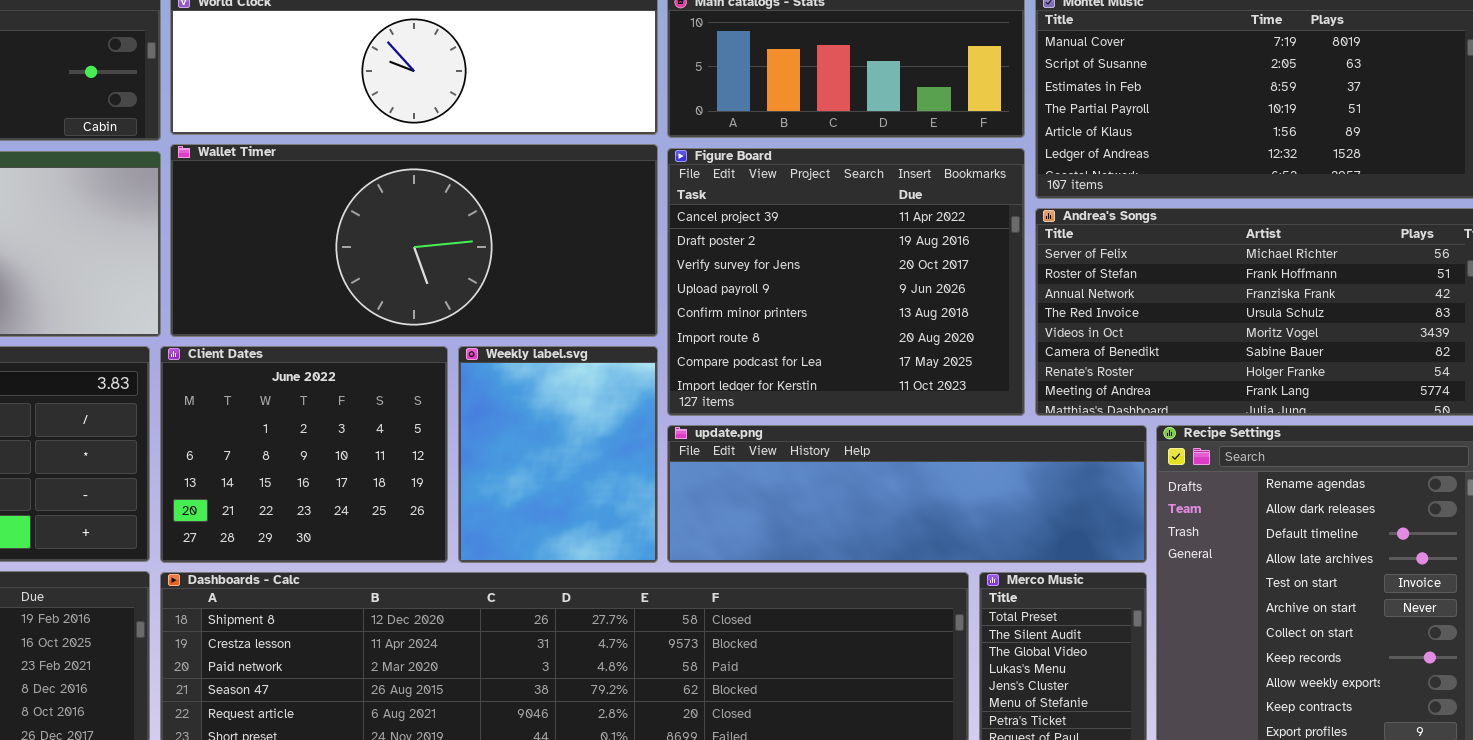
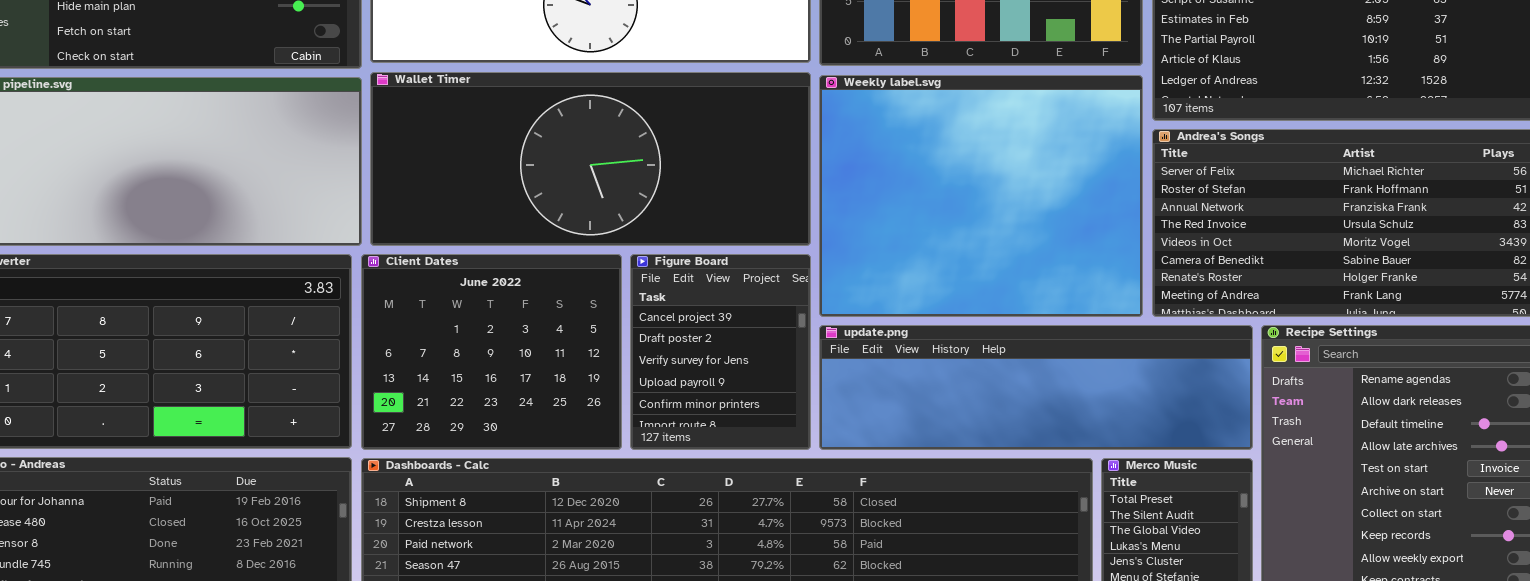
Figure Board: [667,148,1025,416] -> [630,254,811,450], moved, resized
Weekly label.svg: [458,346,658,563] -> [819,75,1143,317], moved, resized

